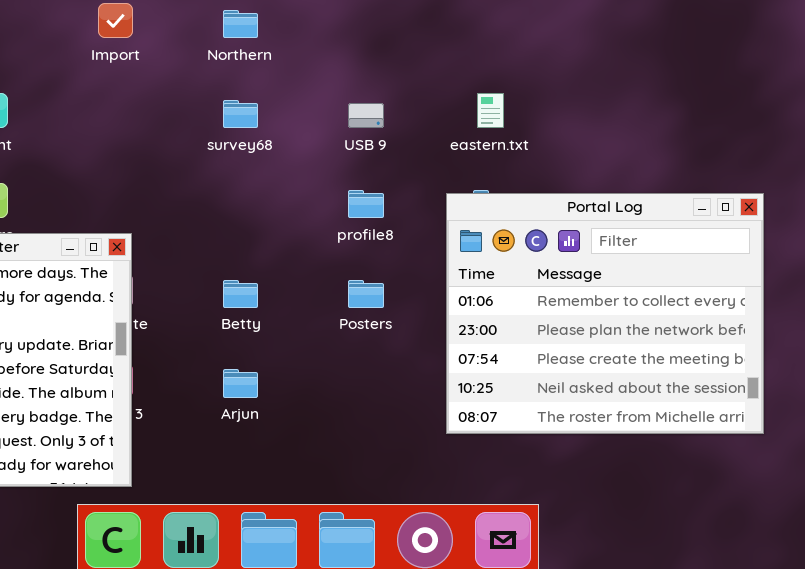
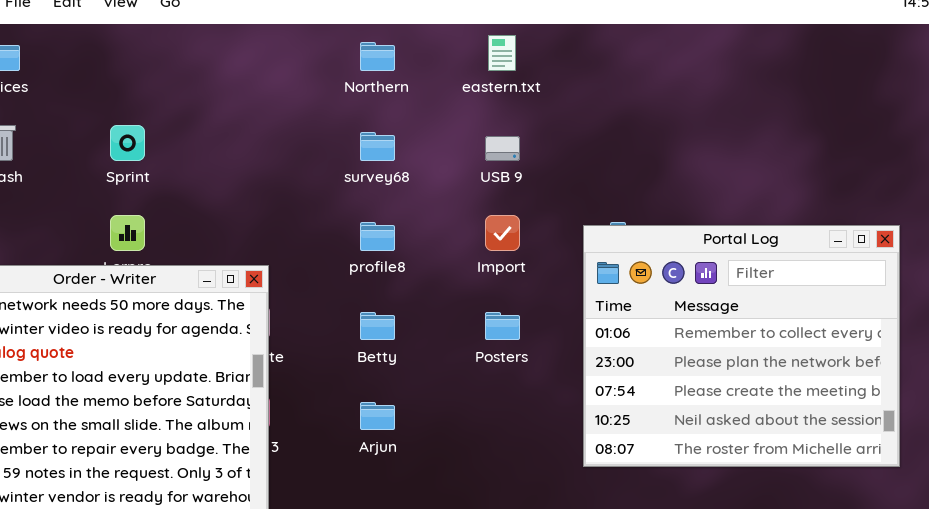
Import: [98,3,133,38] -> [485,215,520,251], moved
eastern.txt: [477,93,504,128] -> [488,35,516,71], moved
profile8: [348,190,384,218] -> [360,222,395,251], moved

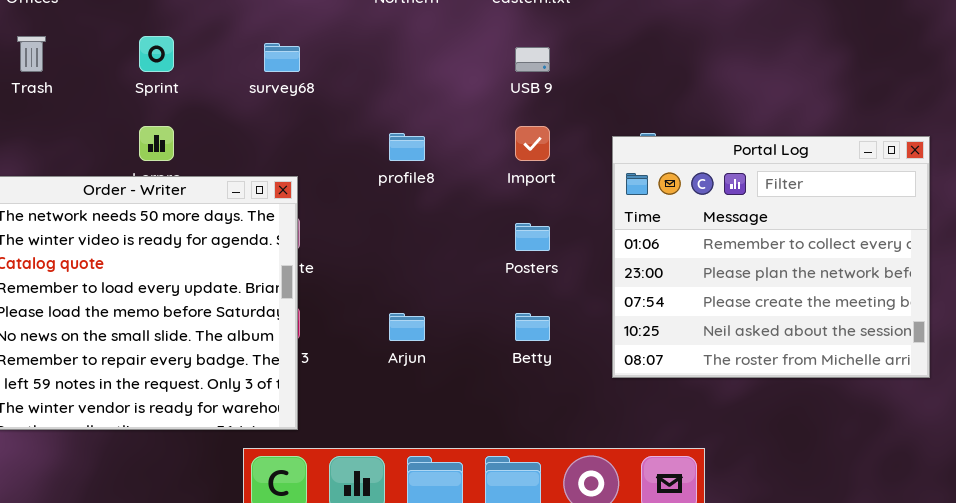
survey68: [360,132,395,161] -> [264,43,300,72], moved
Betty: [360,312,395,340] -> [515,313,550,341], moved

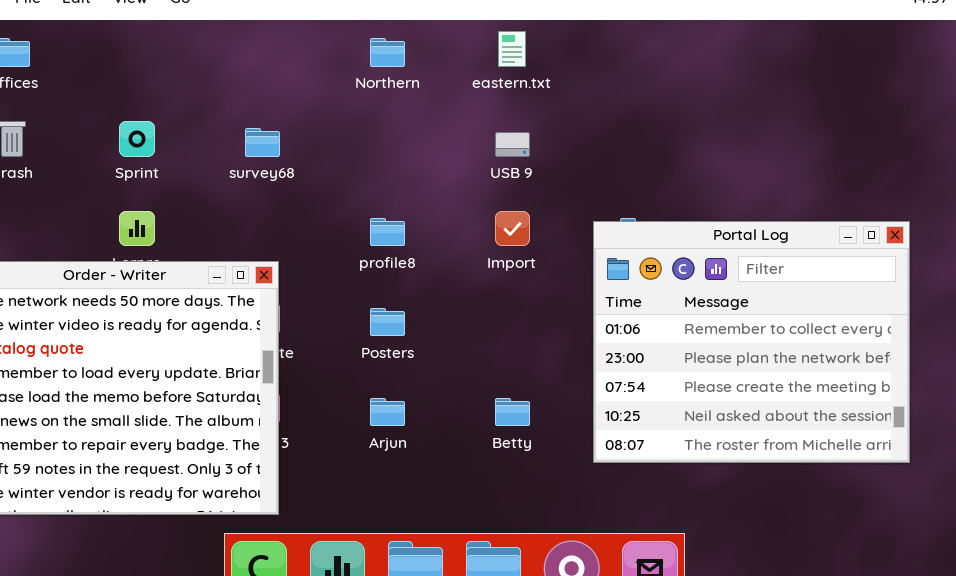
Posters: [515,223,550,251] -> [370,308,405,336], moved

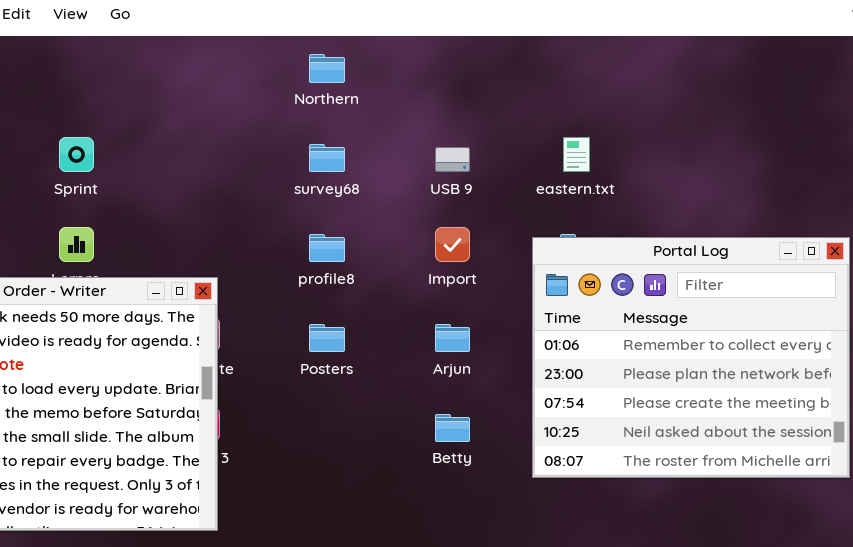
eastern.txt: [498,31,526,67] -> [563,137,590,172], moved
survey68: [245,128,280,157] -> [309,144,345,172], moved
Arjun: [370,398,405,426] -> [435,324,470,352], moved

